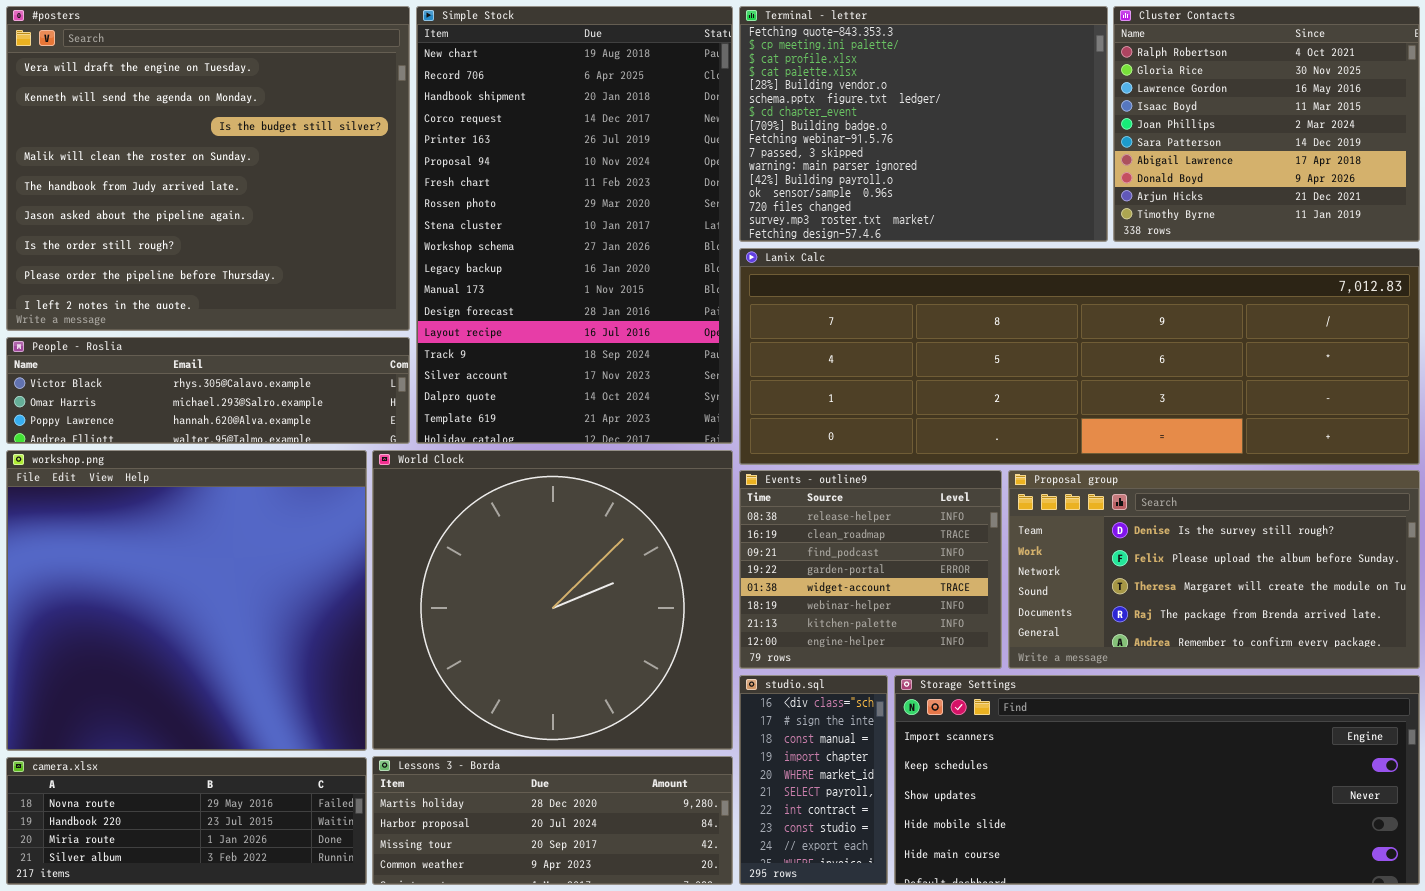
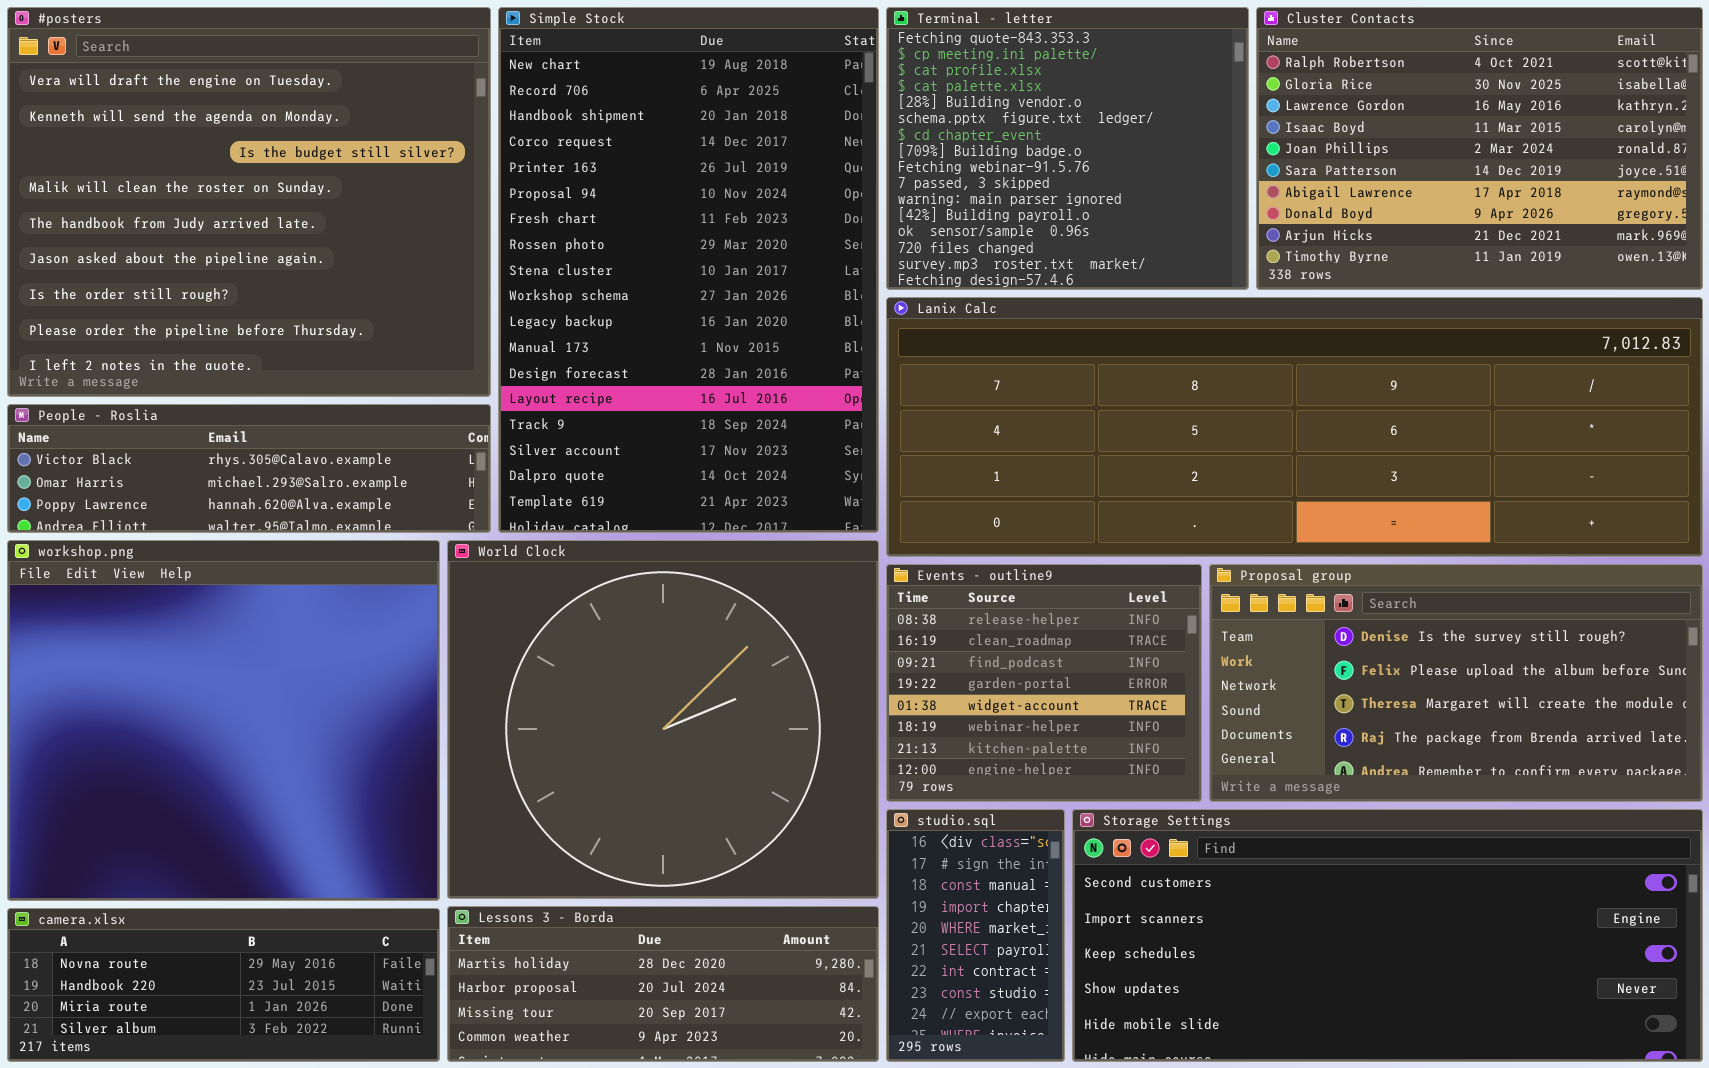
Terminal - letter: [739,6,1108,242] -> [886,7,1249,290], resized
Cluster Contacts: [1113,6,1420,242] -> [1256,7,1703,290], resized
Storage Settings: [894,675,1420,885] -> [1072,809,1703,1062], scrolled up 1 row

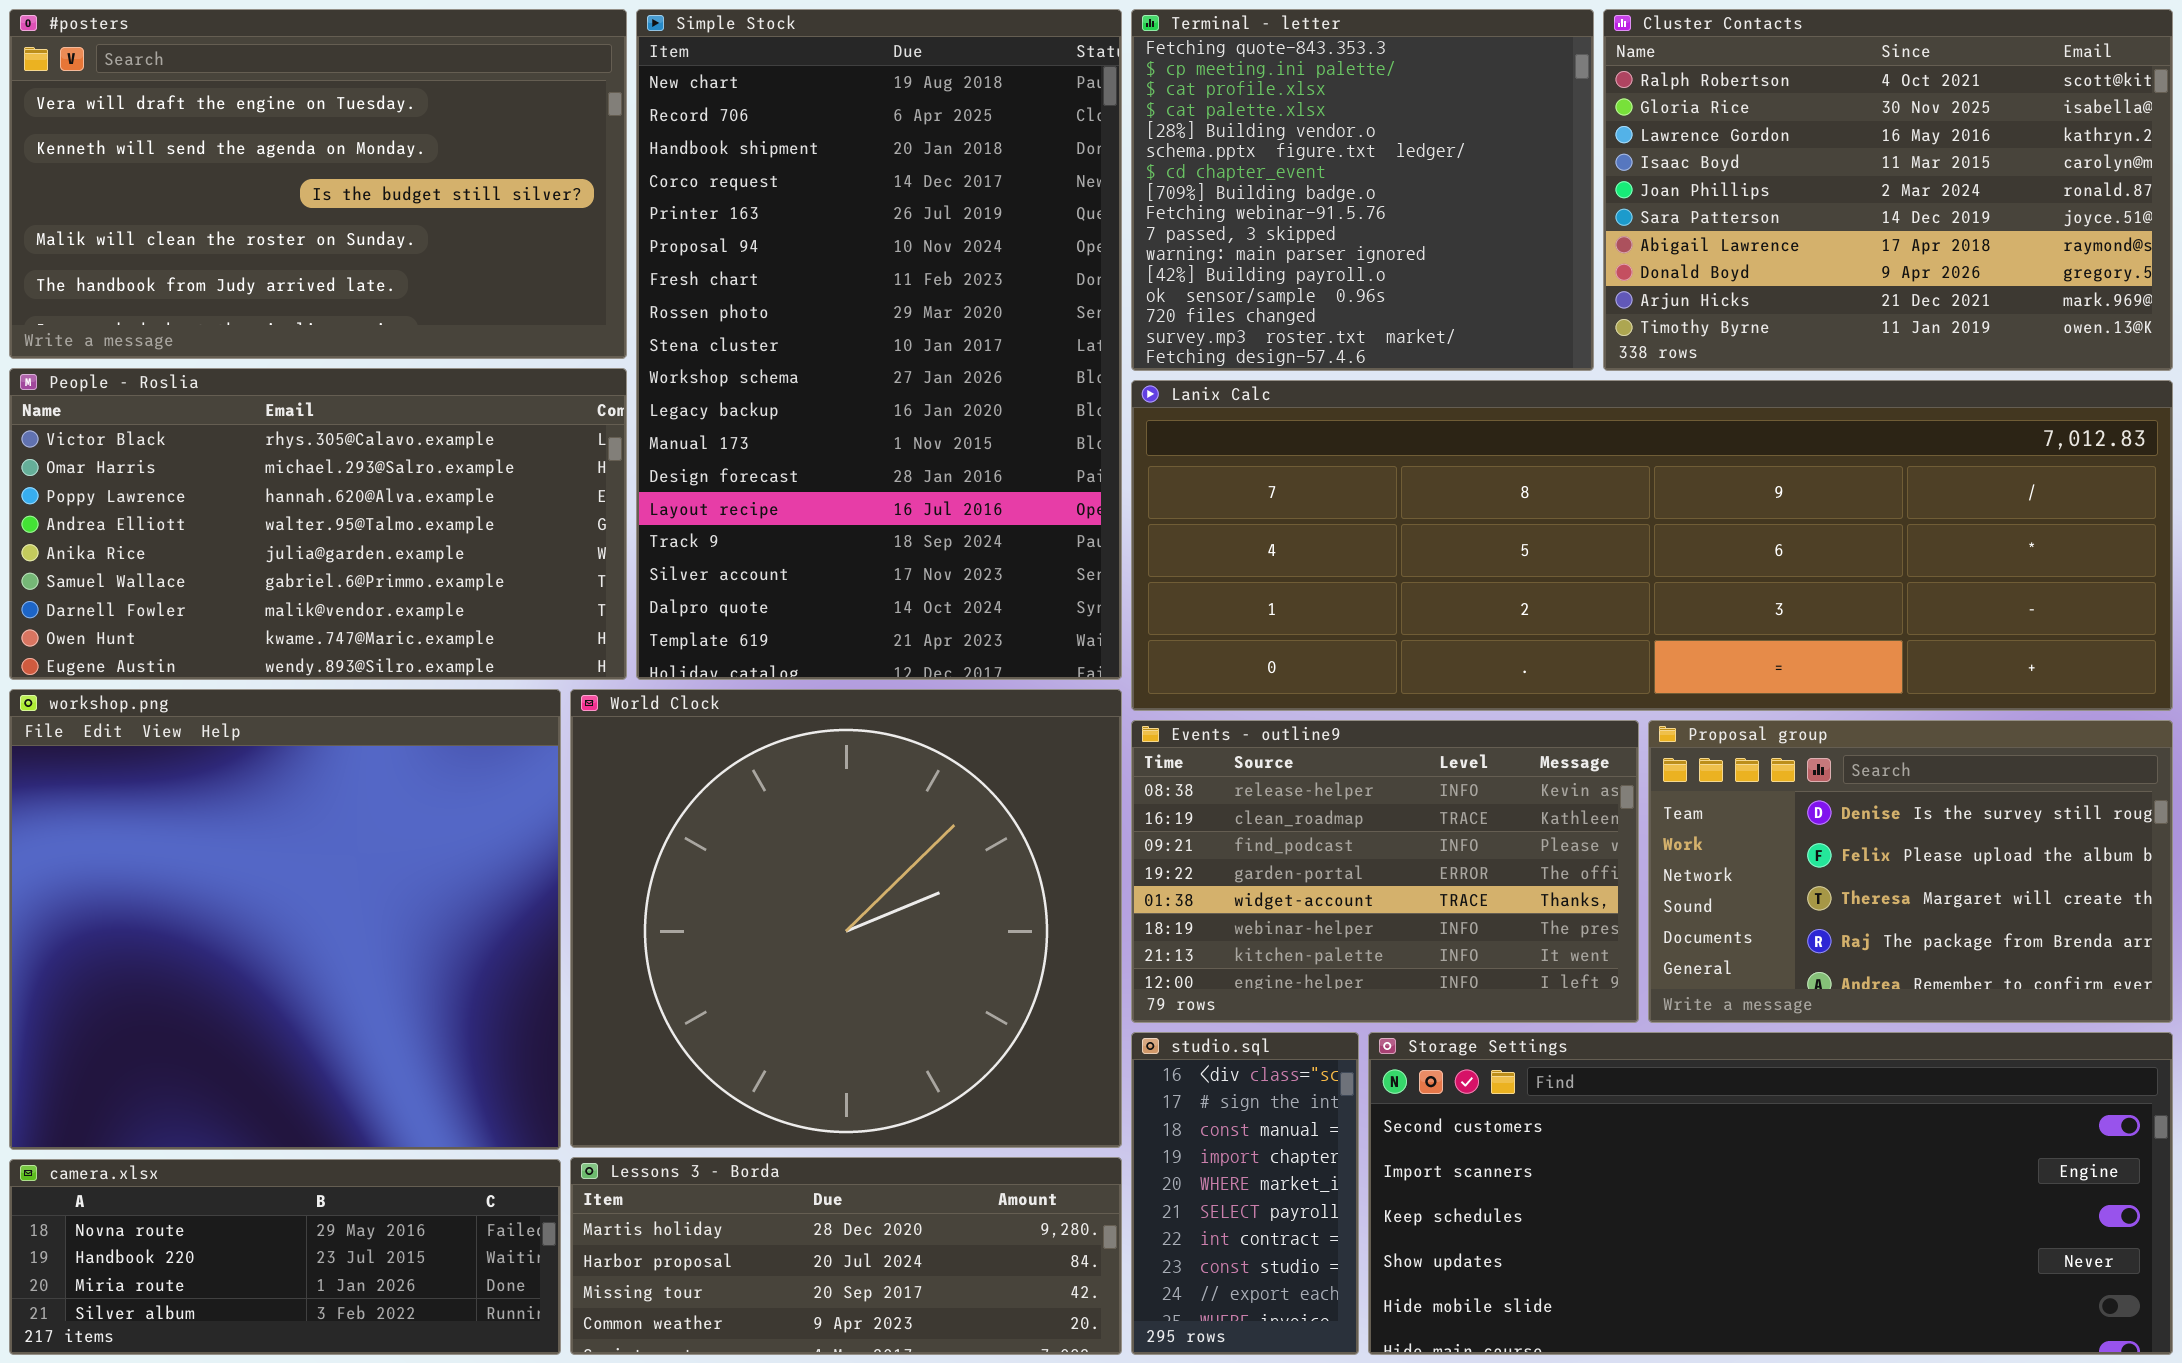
#posters: [7,7,491,397] -> [9,9,627,359], resized
People - Roslia: [7,404,491,533] -> [9,368,627,680], resized
Events - outline9: [886,564,1202,802] -> [1131,720,1639,1023], resized
Proposal group: [1209,564,1703,802] -> [1648,720,2173,1023], resized

